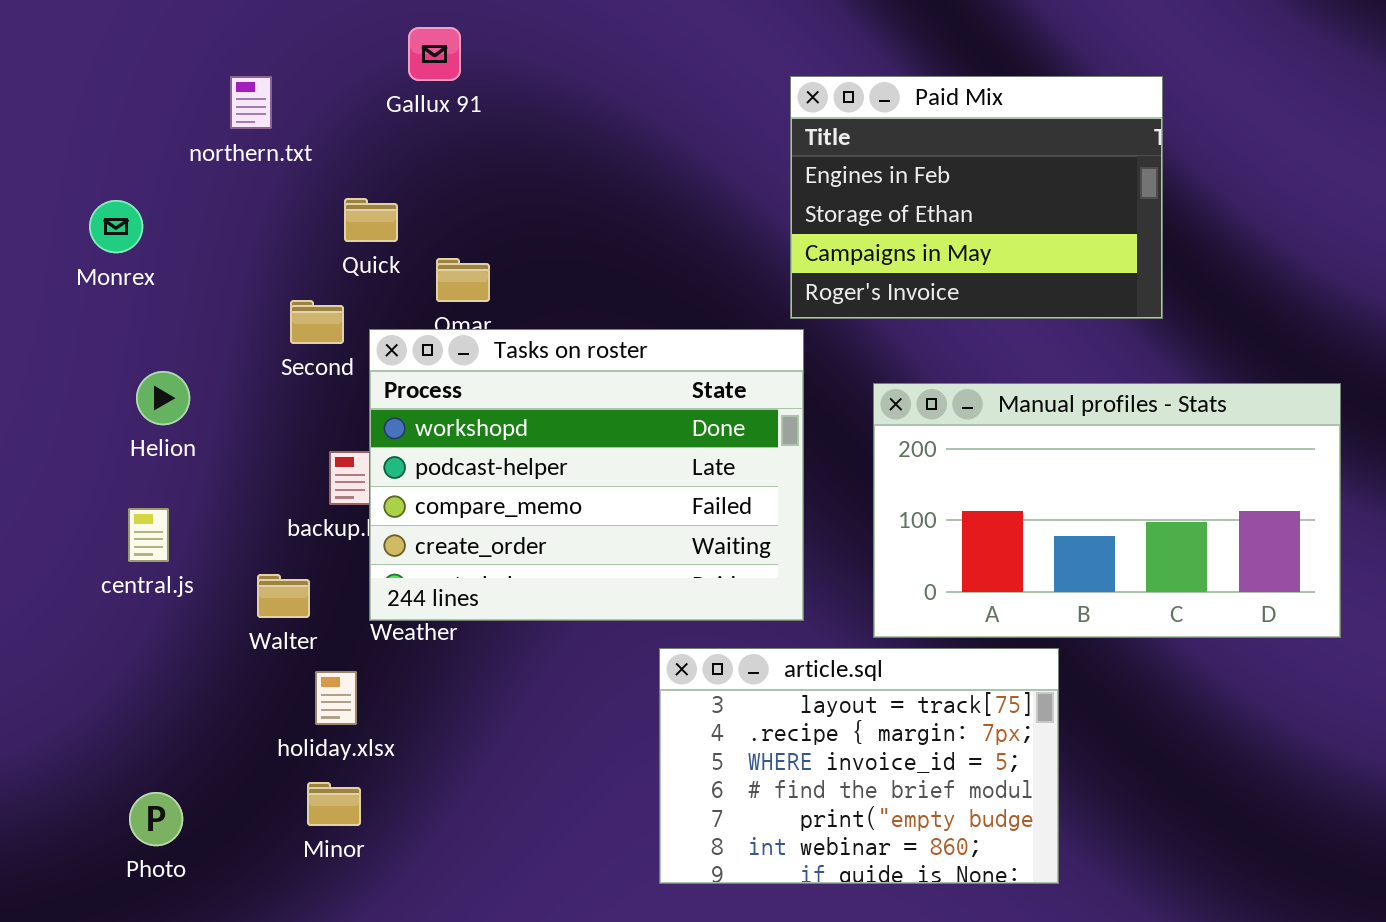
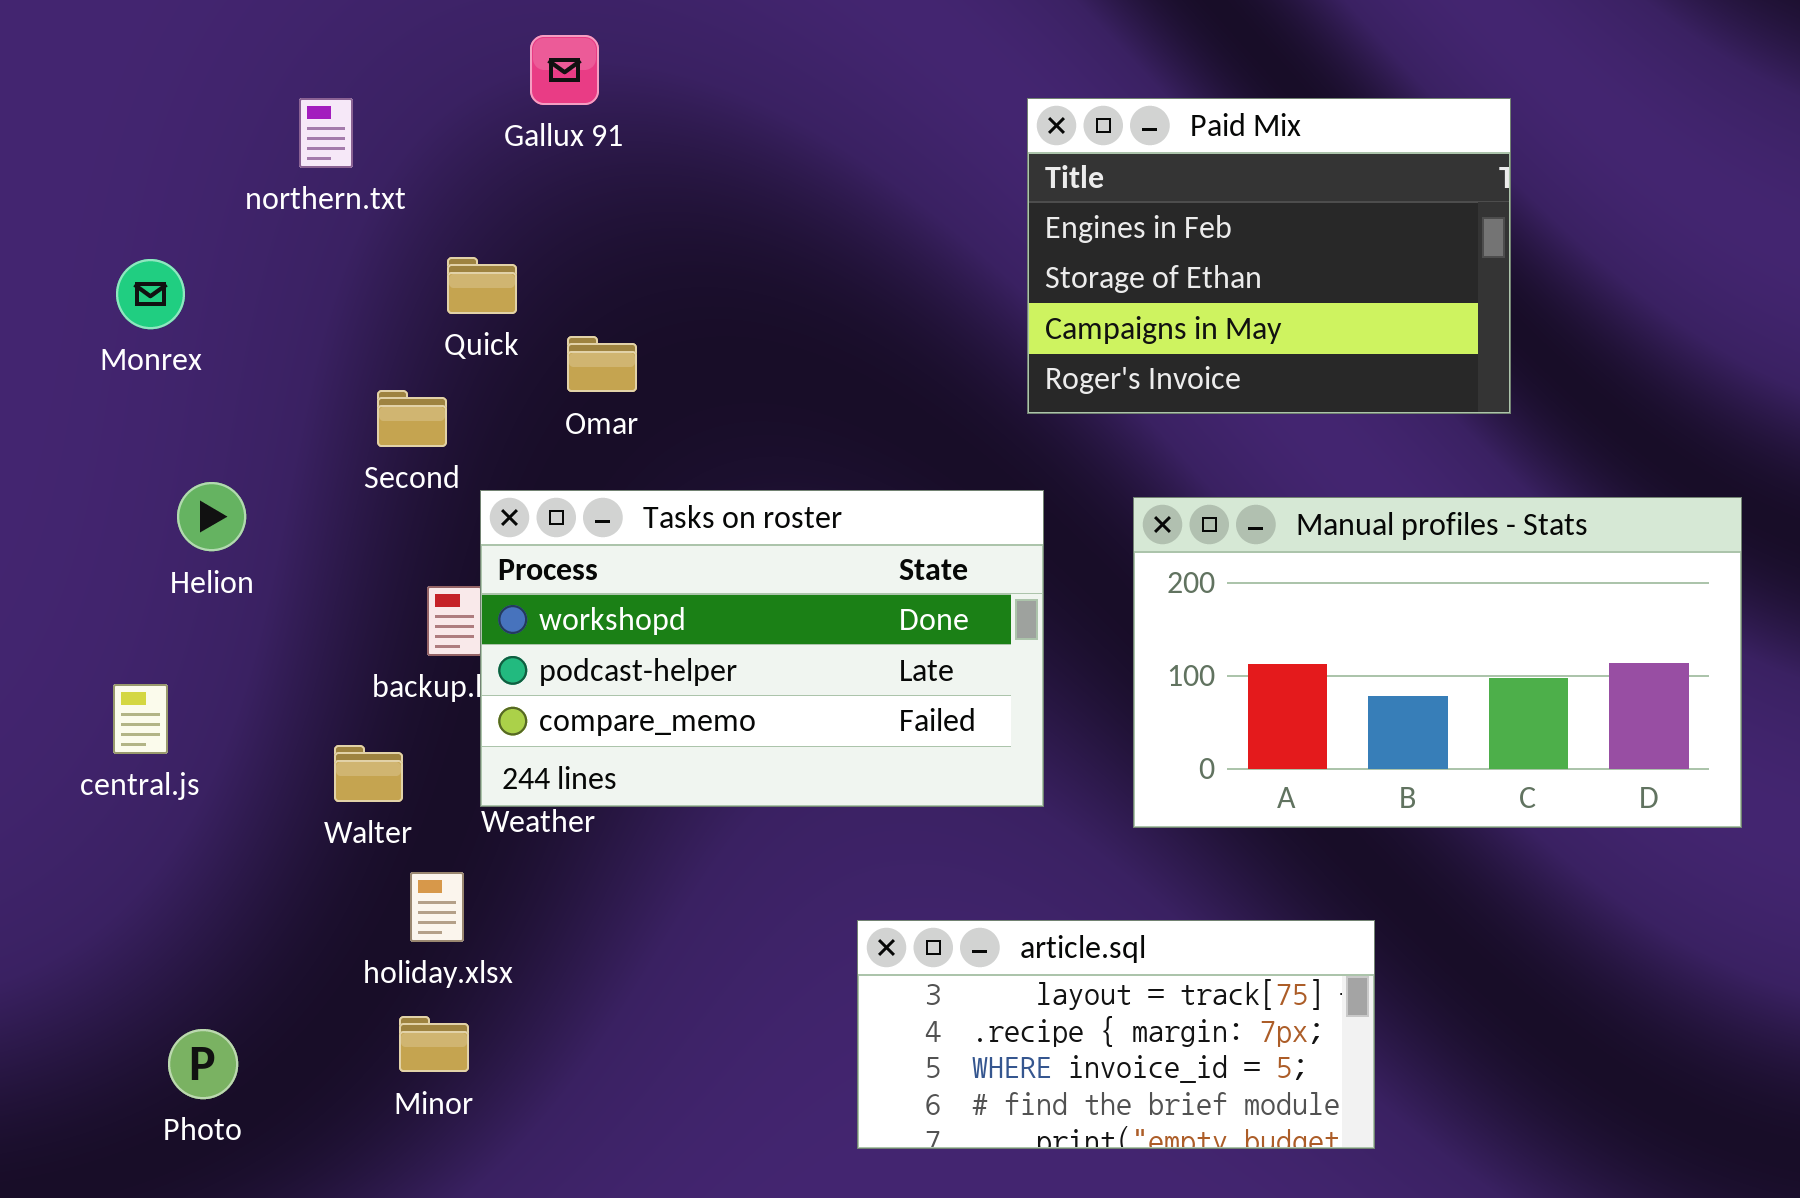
Tasks on roster: [369,329,804,621] -> [480,490,1044,807], resized
central.js: [128,508,169,562] -> [113,684,168,754], moved
article.sql: [659,648,1059,884] -> [857,920,1375,1149], resized

